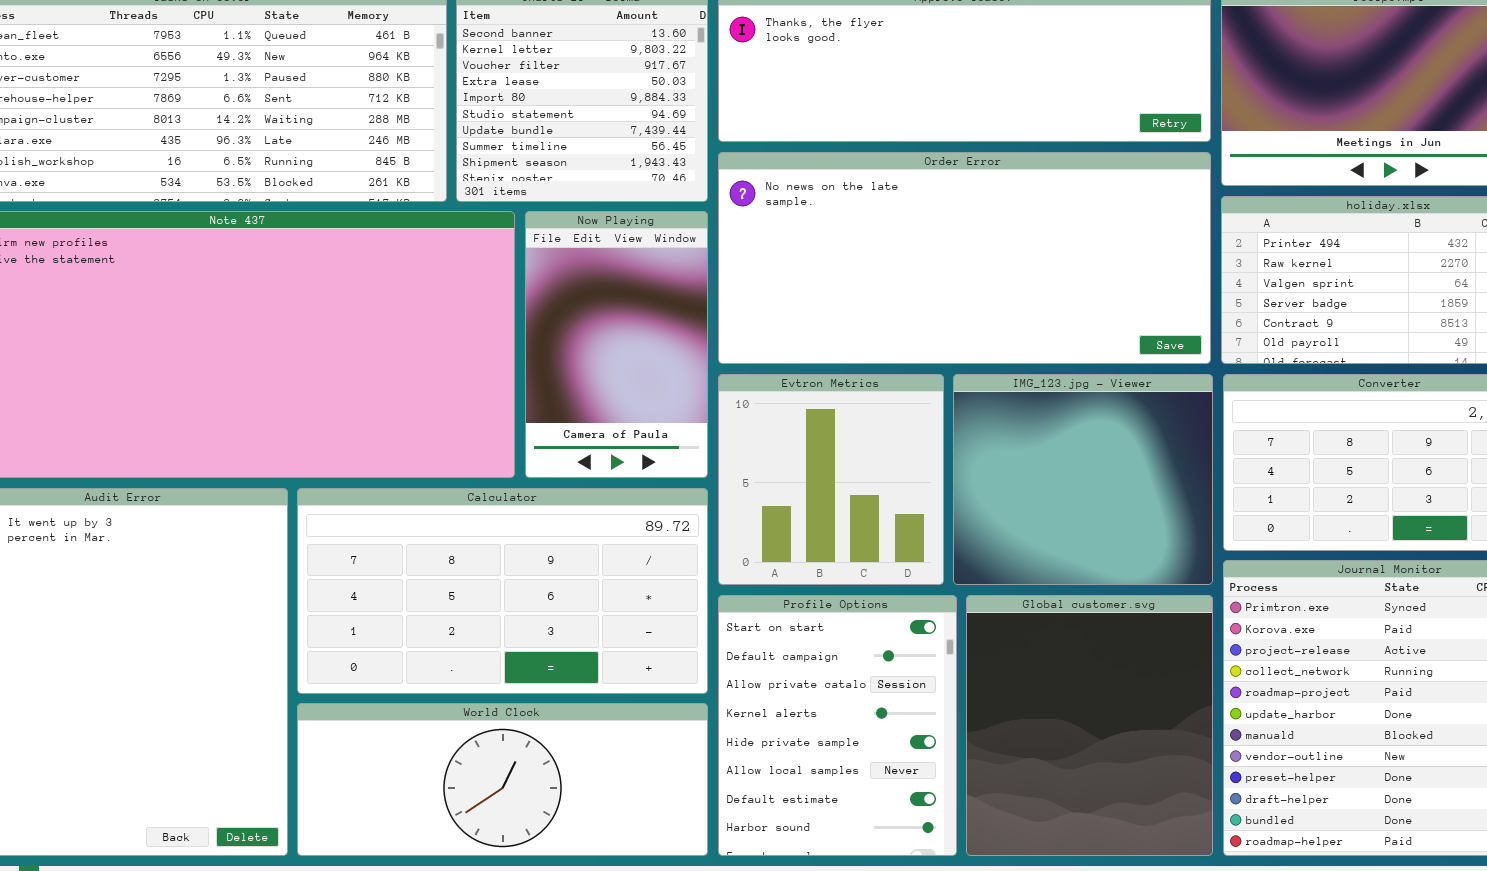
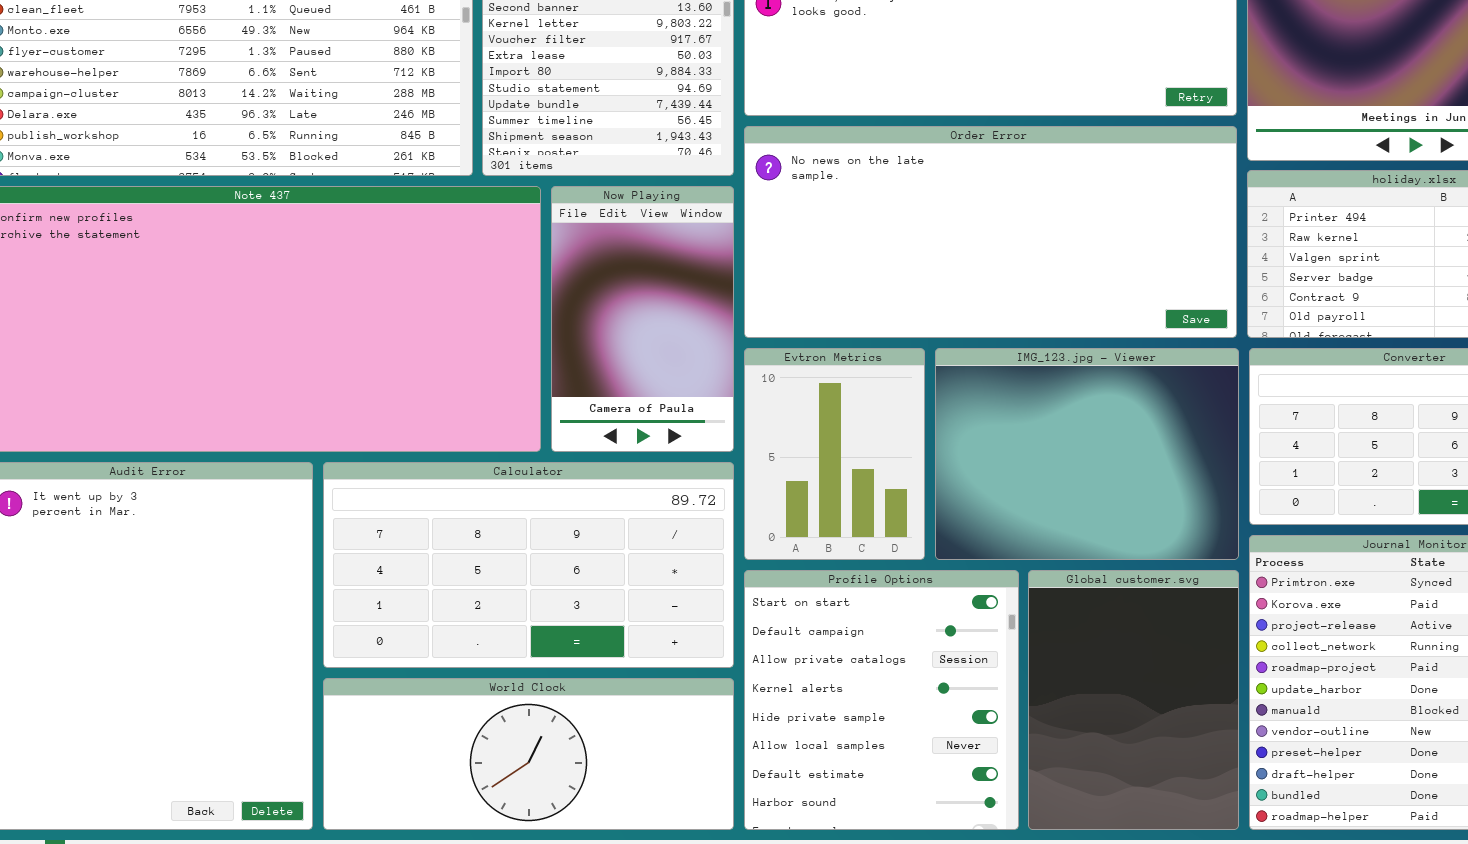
Evtron Metrics: [718,374,944,585] -> [744,348,925,560], resized
IMG_123.jpg - Viewer: [953,374,1213,585] -> [935,348,1239,560], resized
Profile Options: [718,595,957,856] -> [744,570,1019,830], resized
Global customer.svg: [966,595,1213,856] -> [1028,570,1239,830], resized

